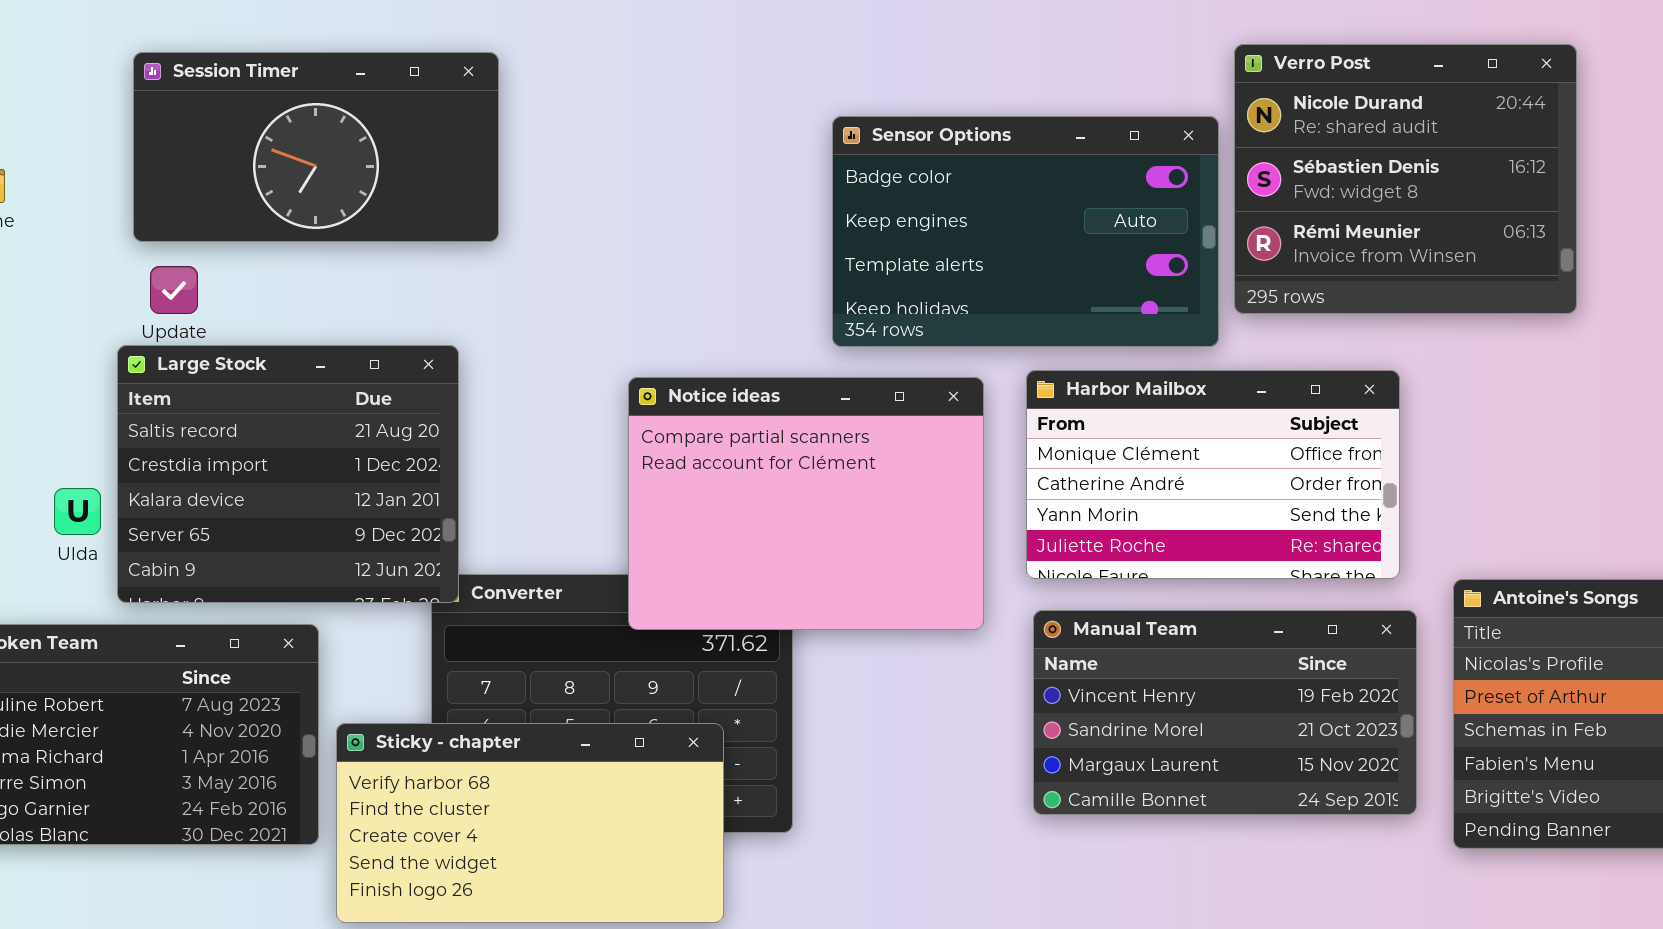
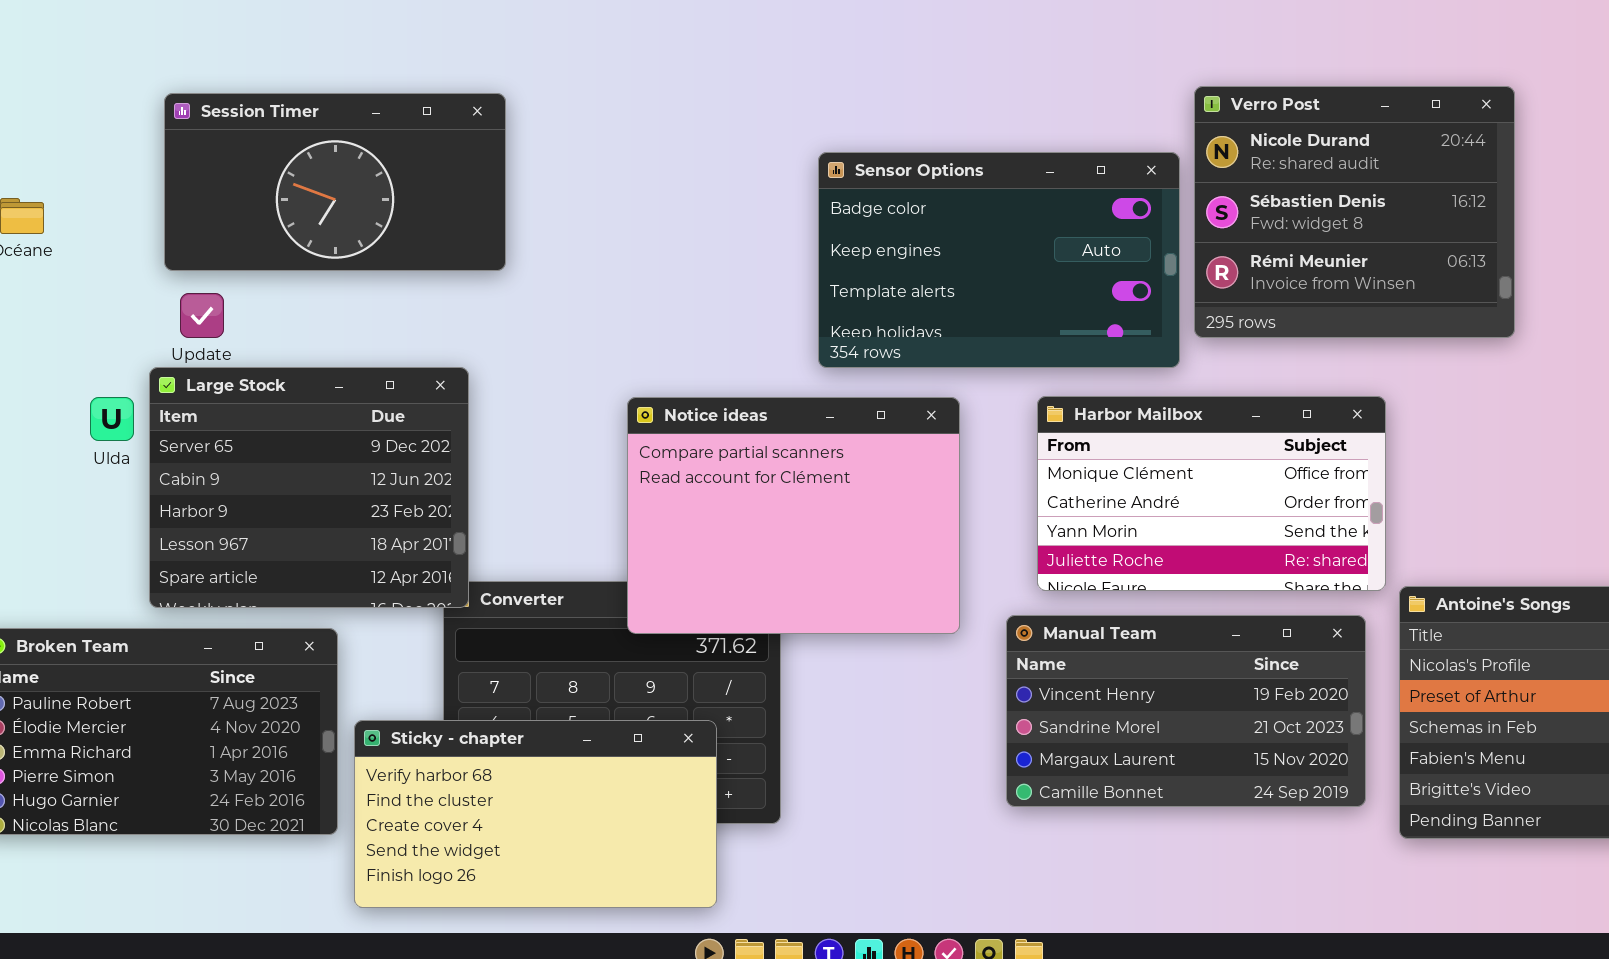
Large Stock: [117,345,459,603] -> [149,367,469,608], scrolled down 3 rows
Harbor Mailbox: [1026,370,1400,579] -> [1037,396,1386,591], moved
Ulda: [54,488,101,535] -> [90,397,134,441], moved

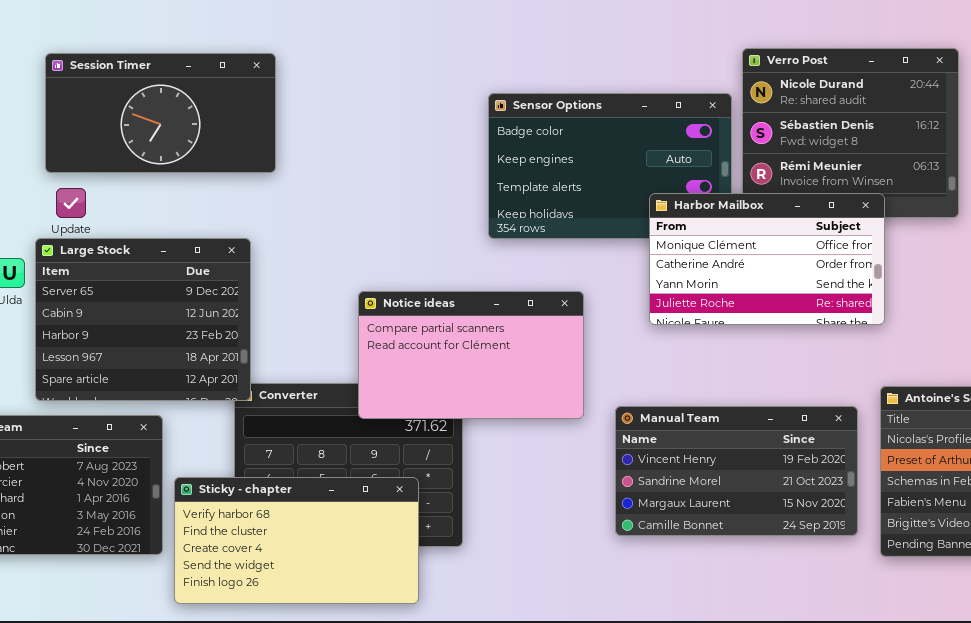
Harbor Mailbox: [1037,396,1386,591] -> [649,193,885,325], moved
Notice ideas: [627,397,960,634] -> [358,291,584,419], resized

